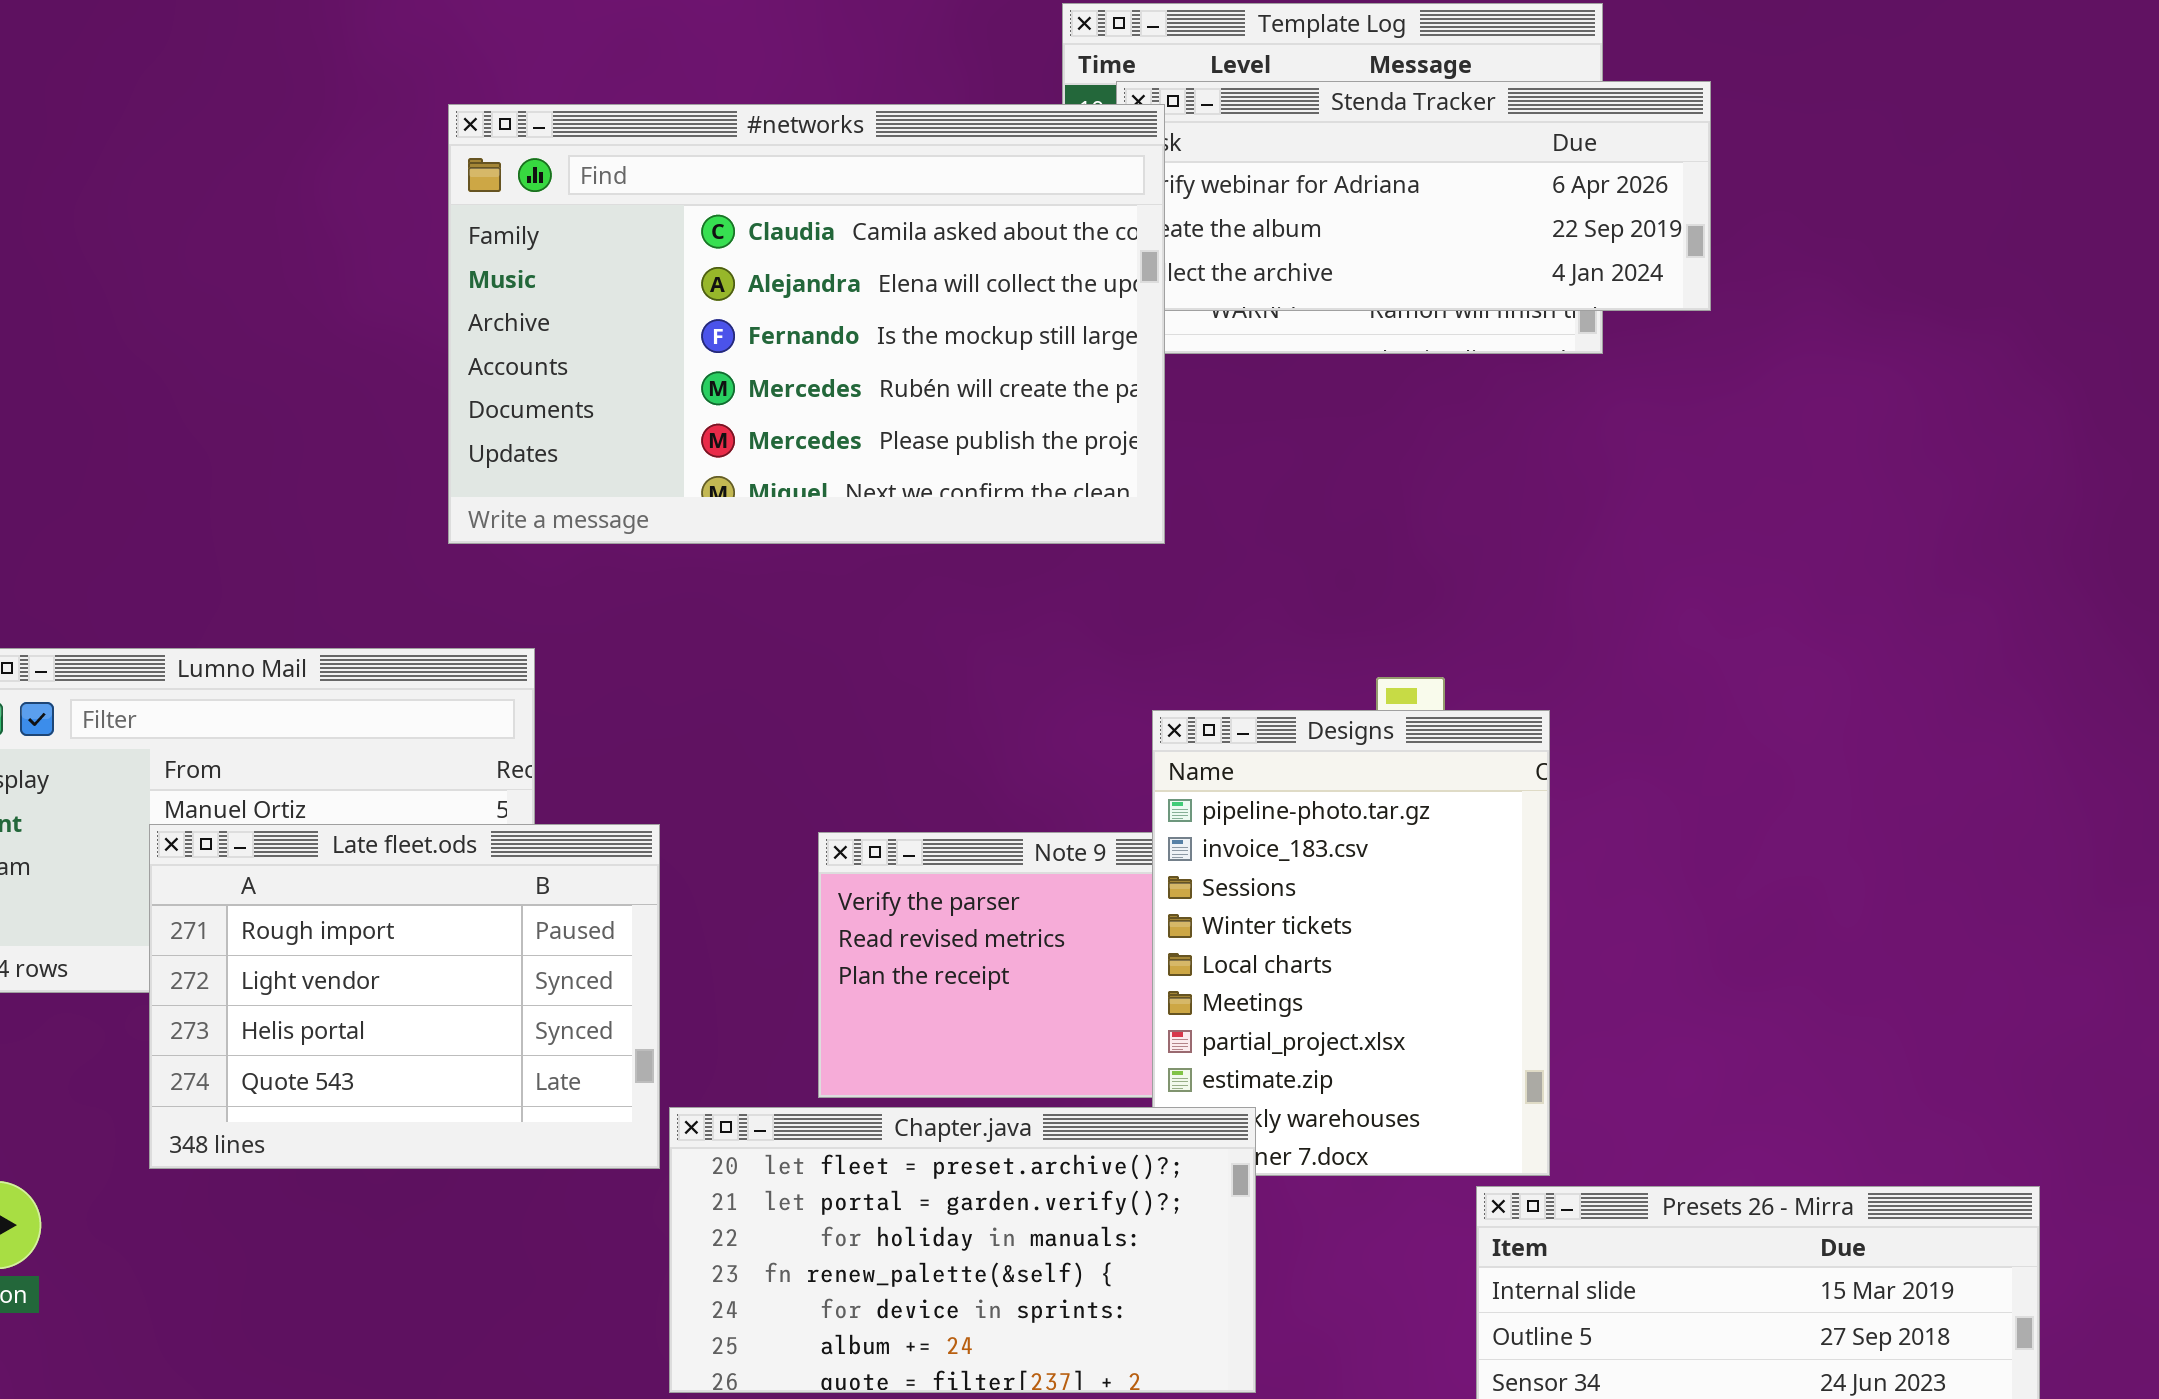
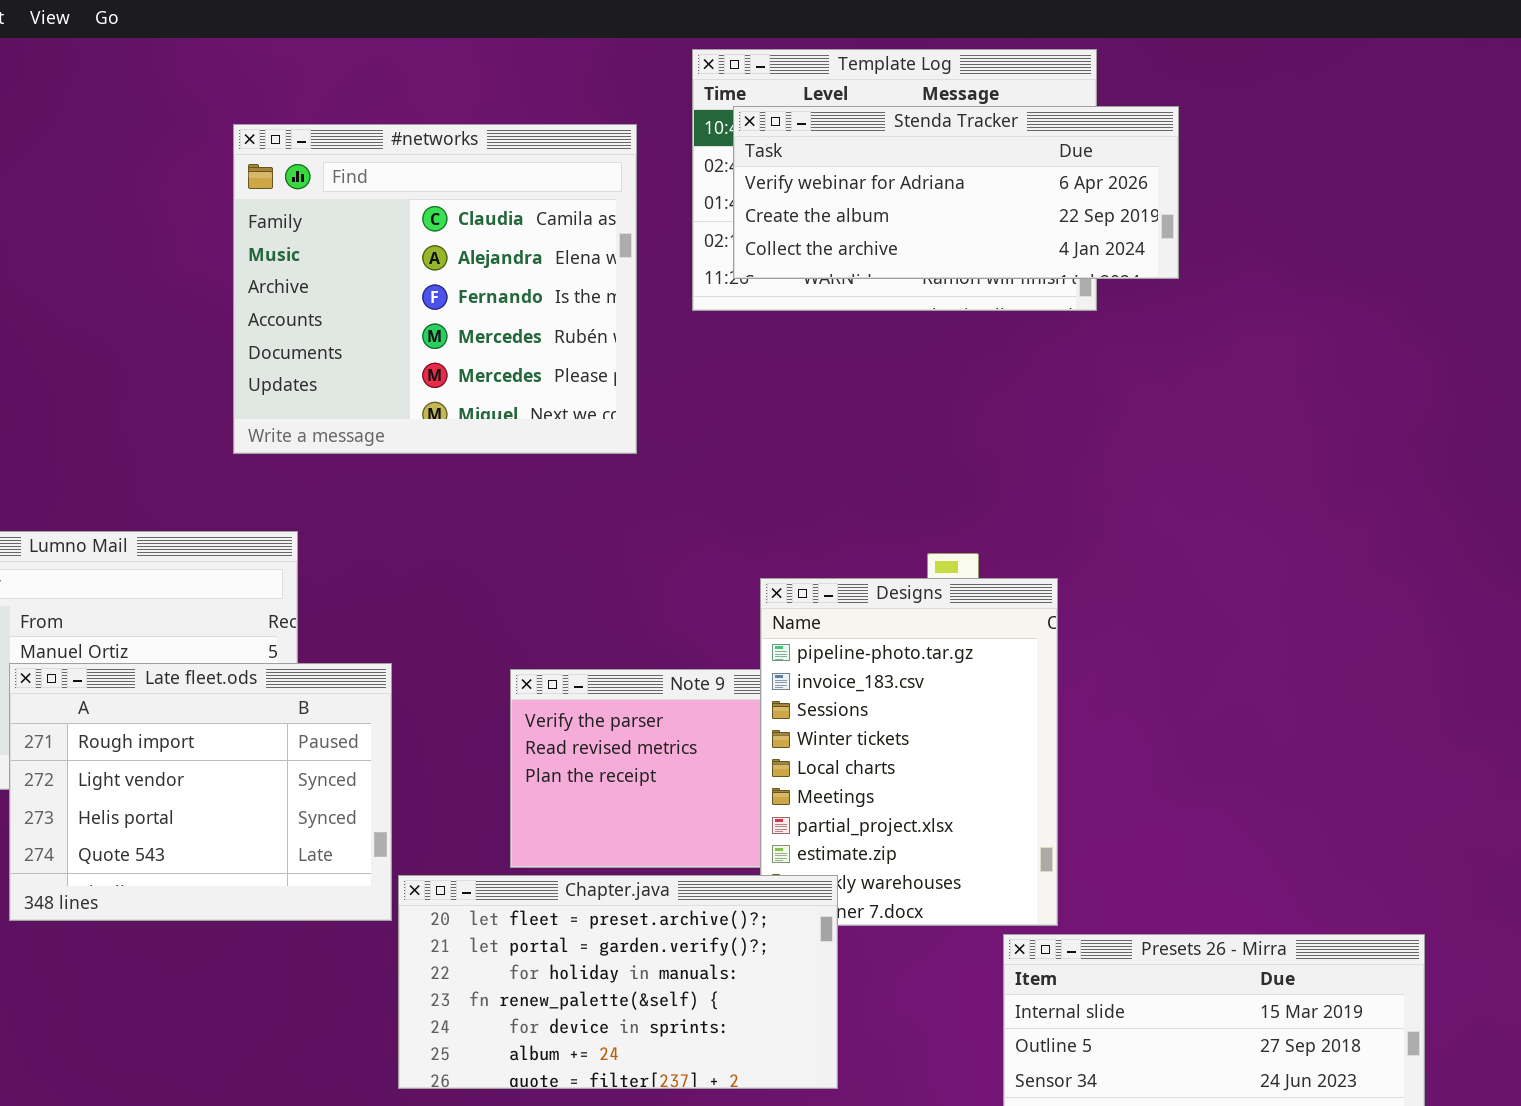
#networks: [448,104,1165,544] -> [233,124,637,454], resized

